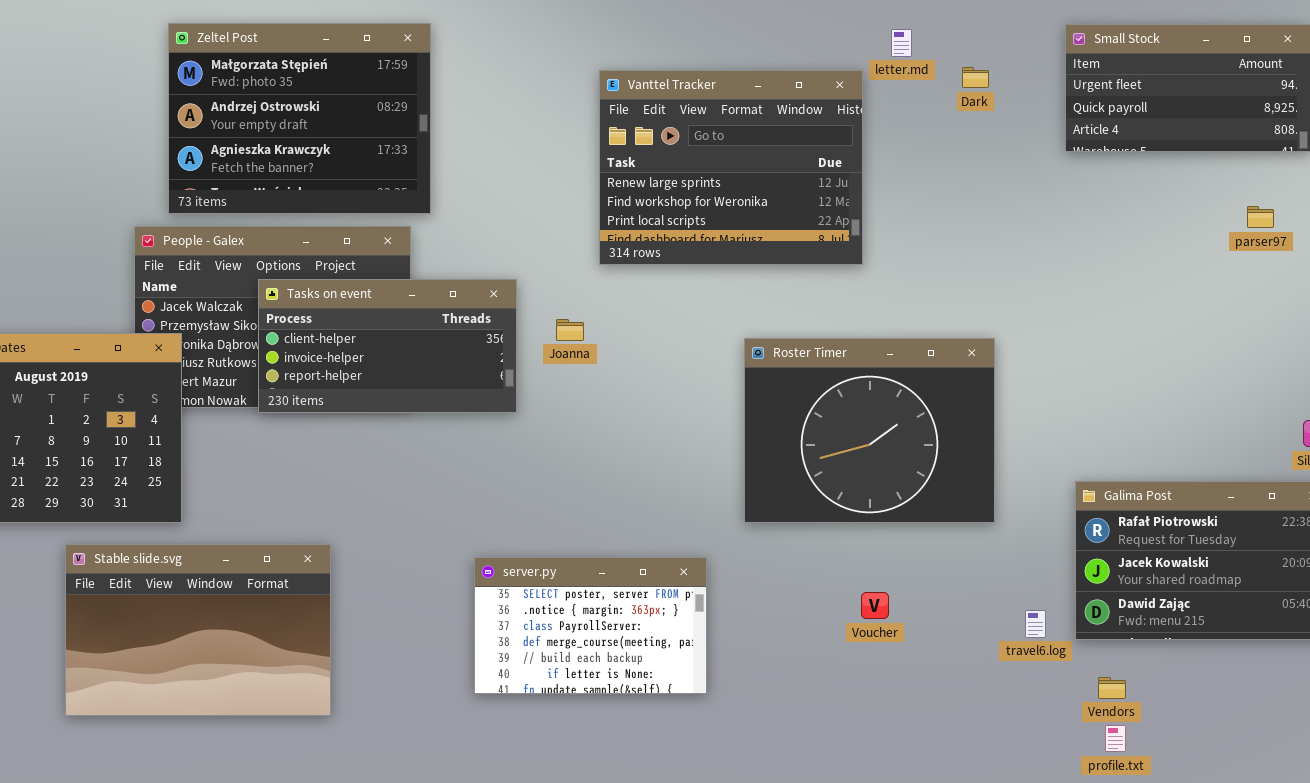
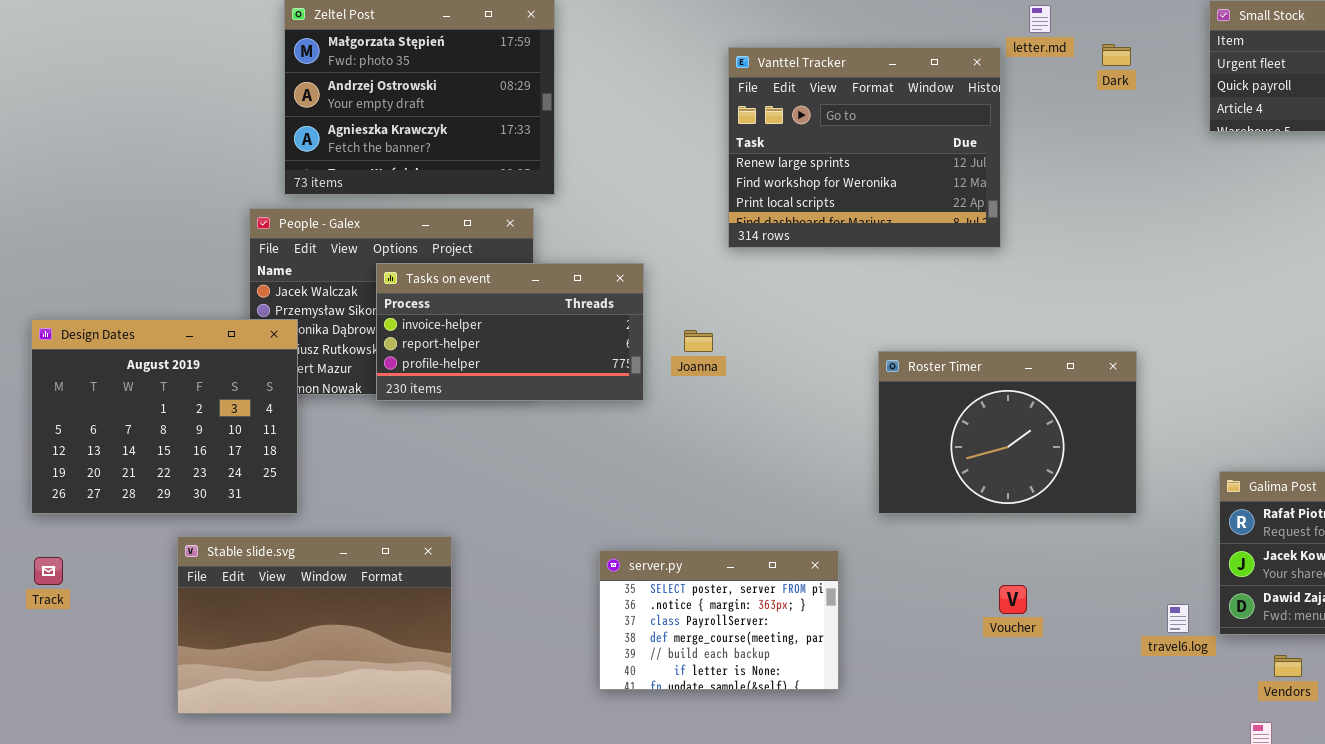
Tasks on event: [258,279,517,413] -> [376,263,644,401], scrolled down 1 row
Joanna: [556,319,584,341] -> [684,330,713,352], moved
Roster Timer: [744,338,995,523] -> [878,351,1137,514], resized
Vendors: [1098,677,1126,699] -> [1274,655,1302,677], moved

